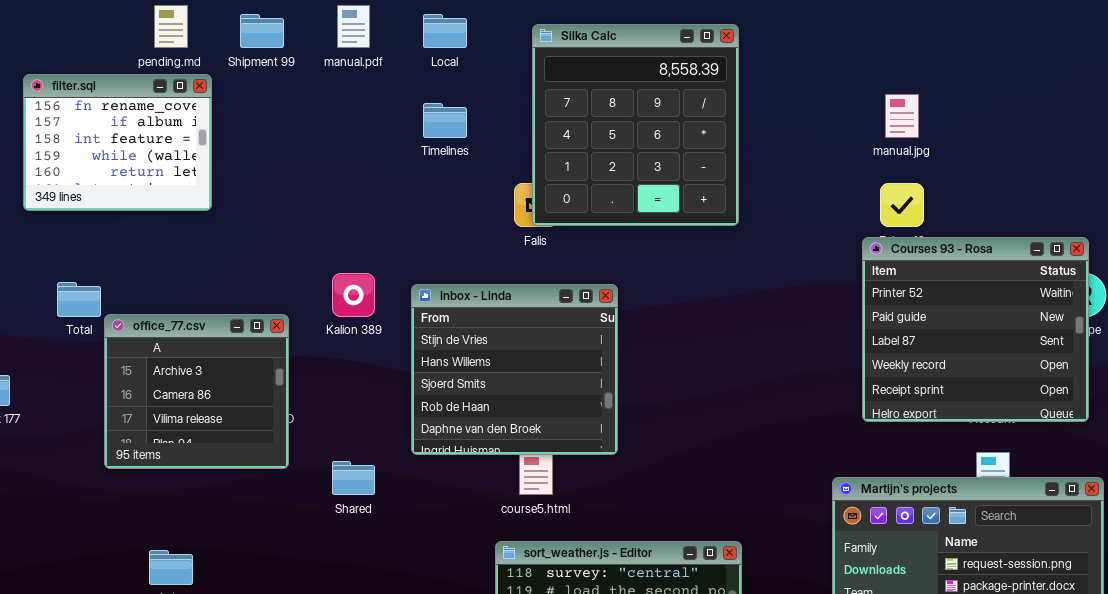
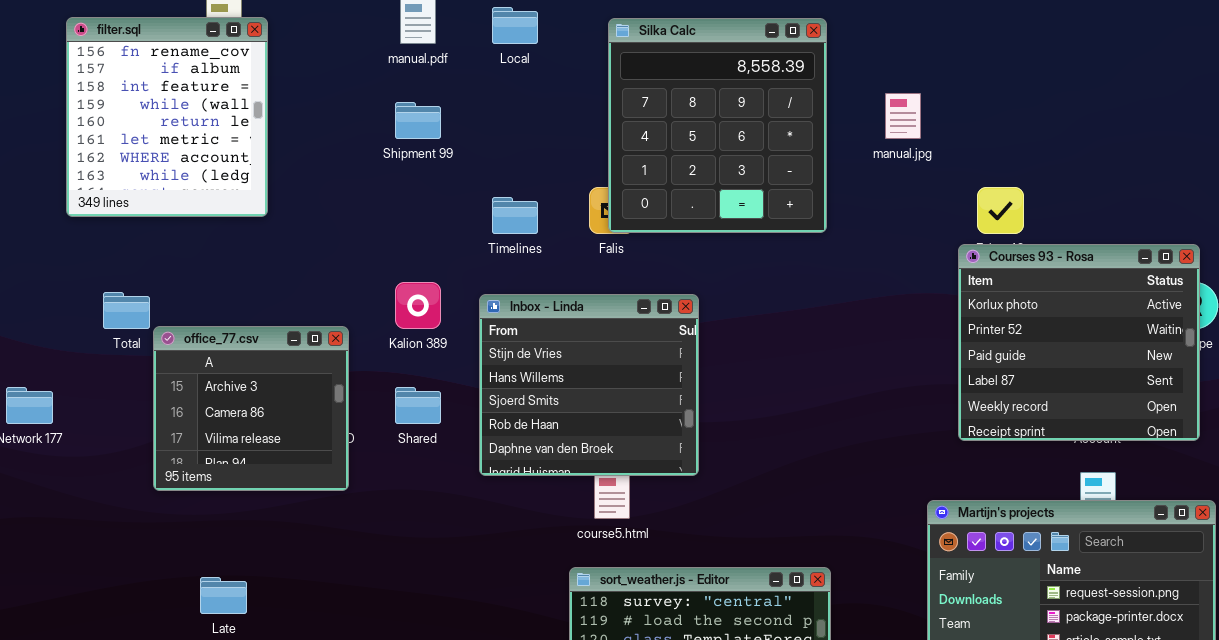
Shipment 99: [240,14,284,48] -> [395,102,441,139], moved
filter.sql: [23,74,212,211] -> [66,17,268,217], resized
manual.jpg: [885,94,919,138] -> [885,93,921,139], moved
Timelines: [423,103,467,138] -> [492,197,538,234], moved
Courses 93 - Rosa: [862,237,1089,422] -> [958,244,1200,441], scrolled up 1 row
Shared: [332,461,375,495] -> [395,387,441,424], moved

